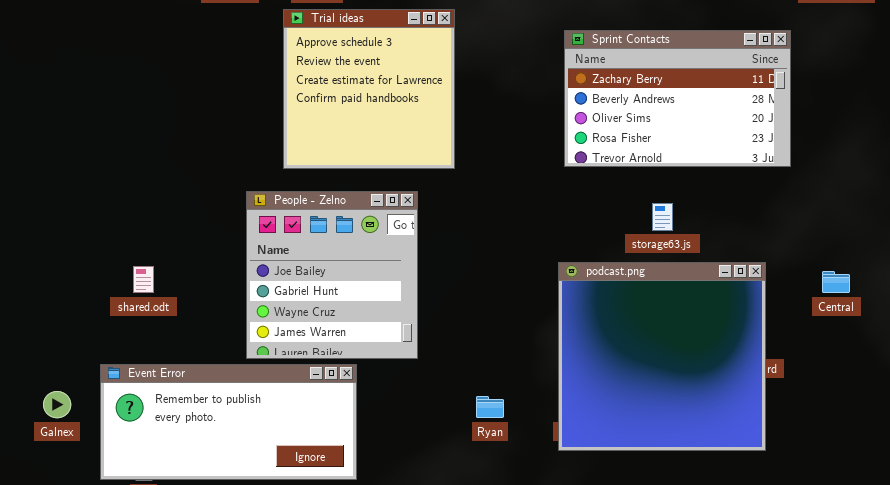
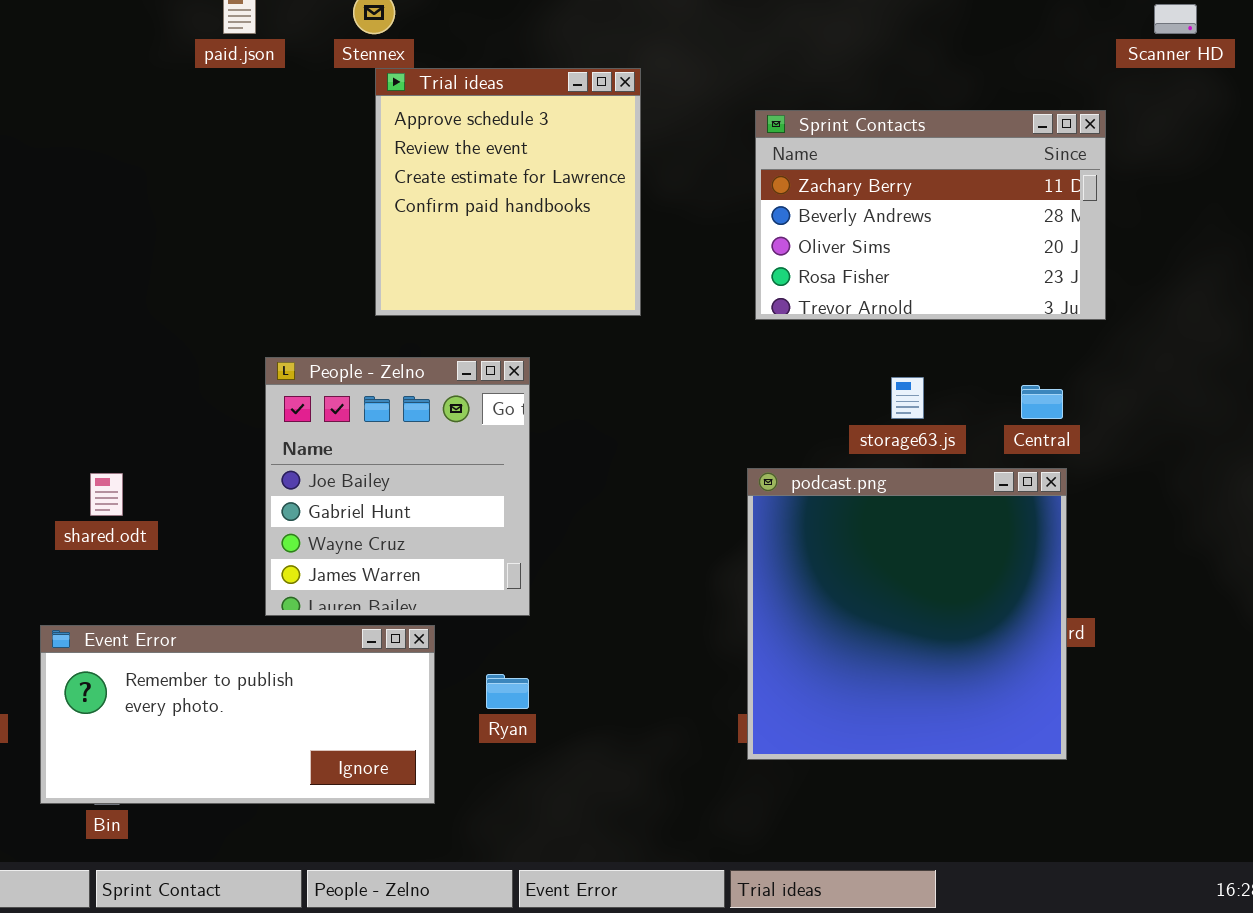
Trial ideas: [283,9,455,169] -> [375,68,641,316], moved
Central: [822,271,850,293] -> [1021,385,1063,419], moved
Ryan: [476,396,504,418] -> [486,674,529,709], moved

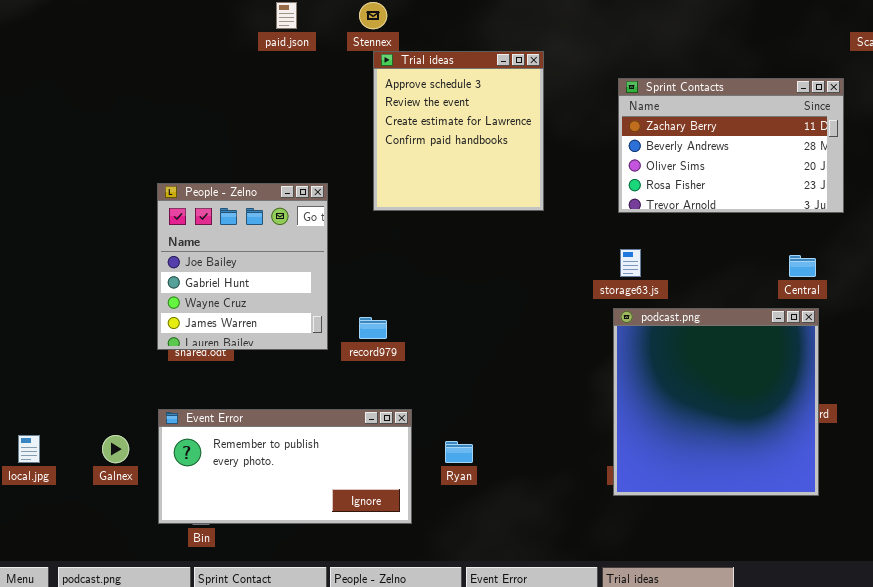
People - Zelno: [265,357,530,616] -> [157,183,328,350], moved
storage63.js: [891,377,924,419] -> [620,249,641,277], moved

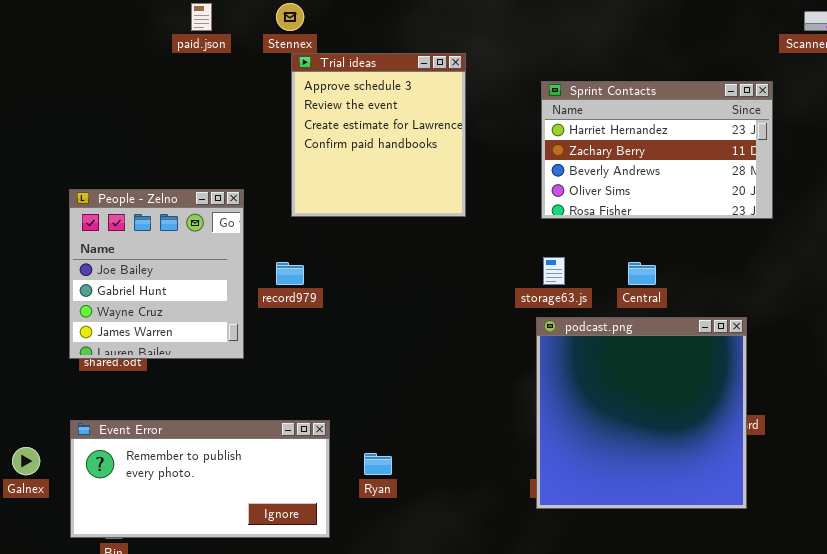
Sprint Contacts: [618,78,844,213] -> [541,81,773,219], scrolled up 1 row
Central: [789,255,816,277] -> [628,262,656,285], moved
record979: [359,317,387,339] -> [276,262,304,285], moved

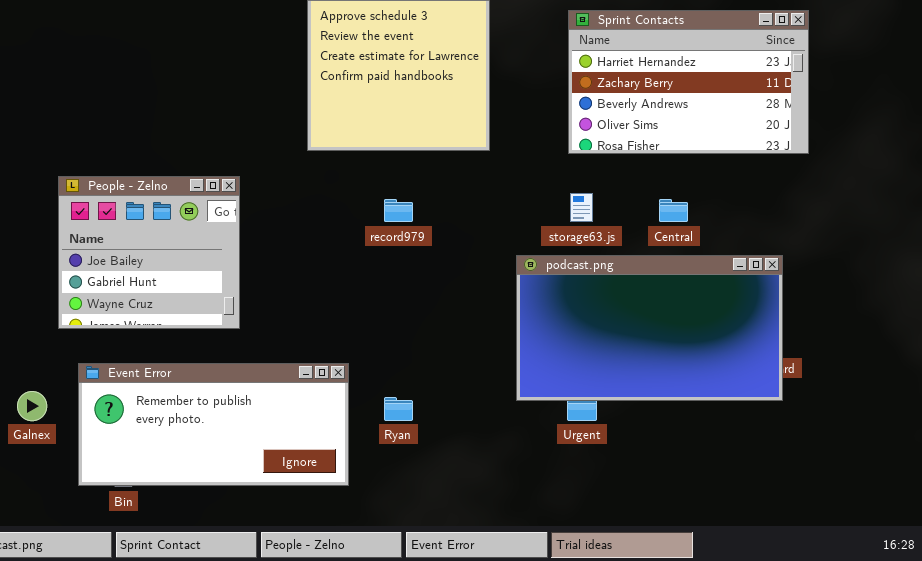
People - Zelno: [69,189,244,359] -> [58,176,240,329], moved, resized
record979: [276,262,304,285] -> [384,199,413,222], moved
podcast.png: [536,317,747,509] -> [516,255,783,401], resized

